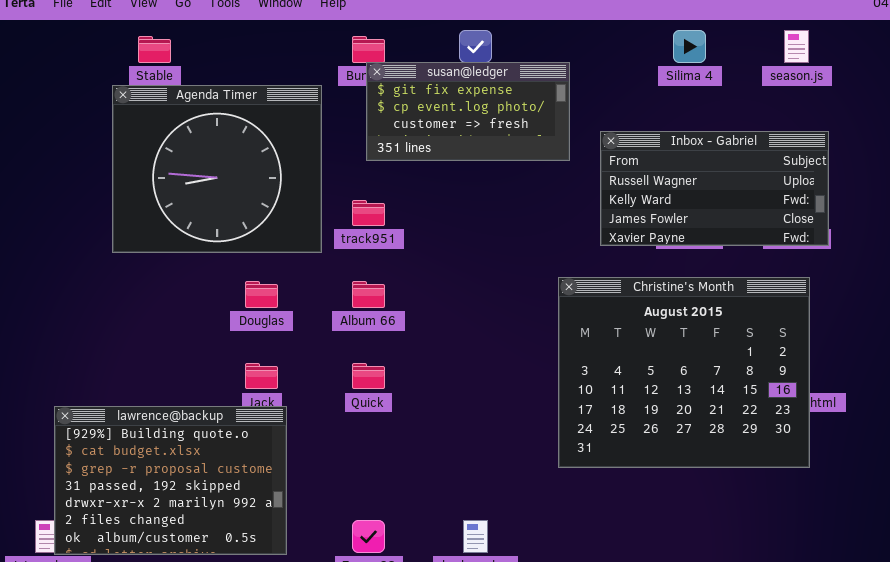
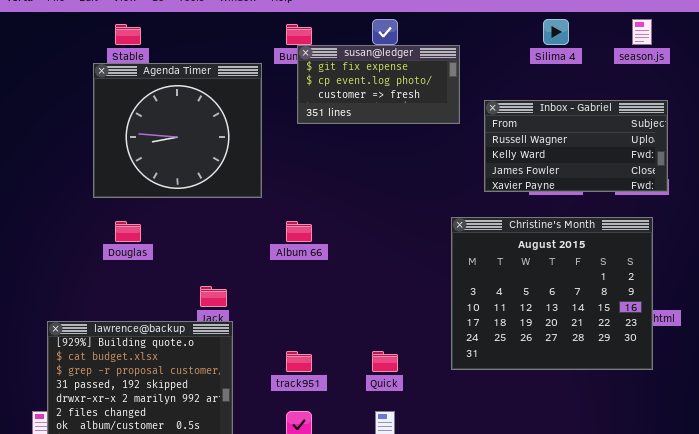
track951: [352,200,385,226] -> [286,351,312,372], moved
Douglas: [245,281,278,308] -> [115,221,141,242], moved
Quick: [352,363,385,389] -> [372,351,398,372], moved

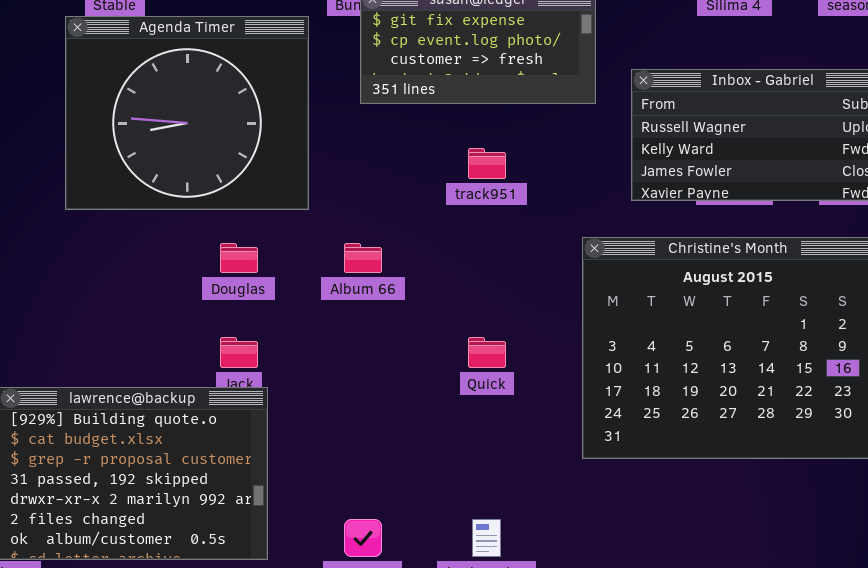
Douglas: [115,221,141,242] -> [220,243,258,273], moved
track951: [286,351,312,372] -> [468,148,506,179], moved
Quick: [372,351,398,372] -> [468,337,506,368], moved

